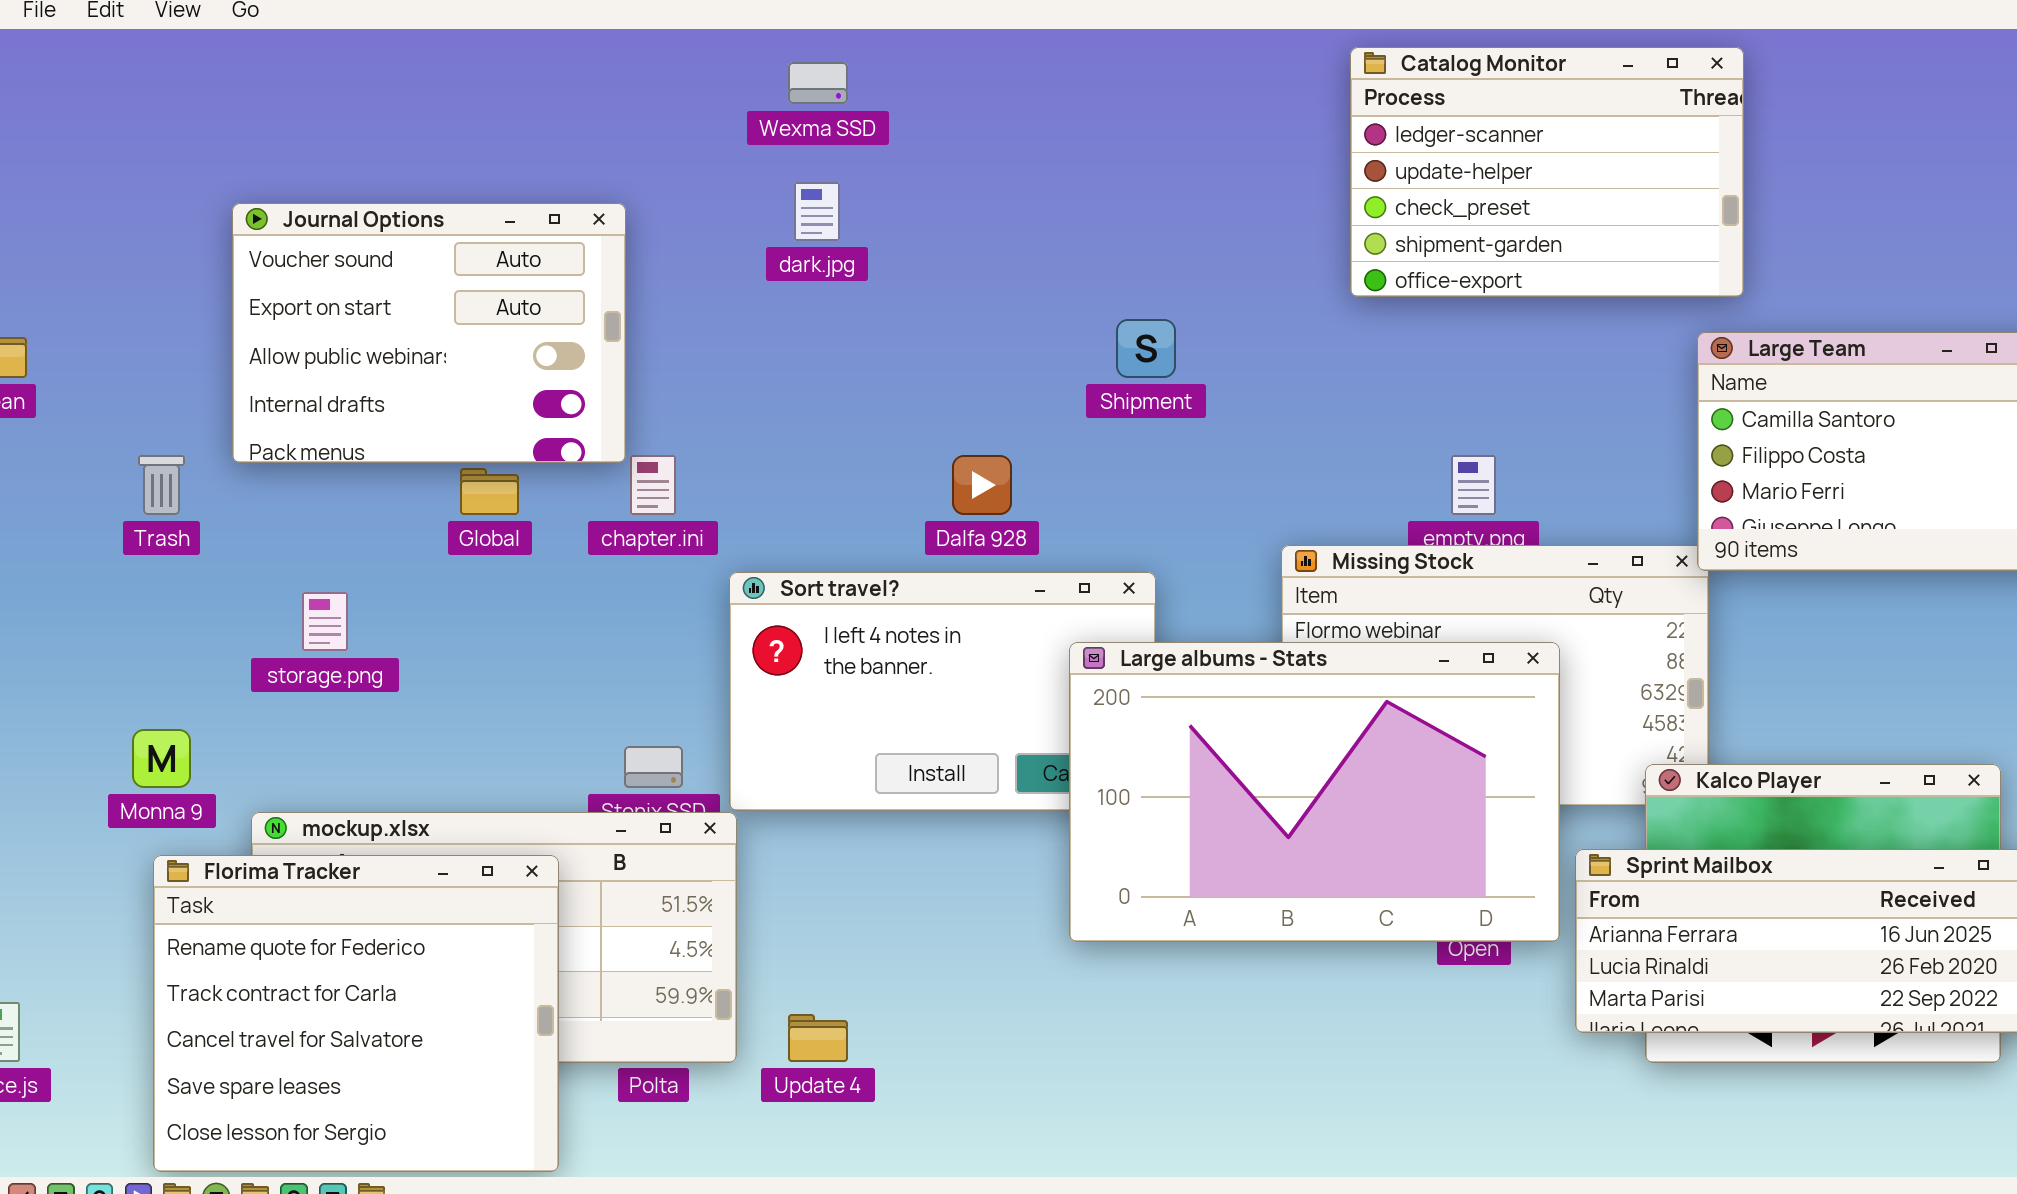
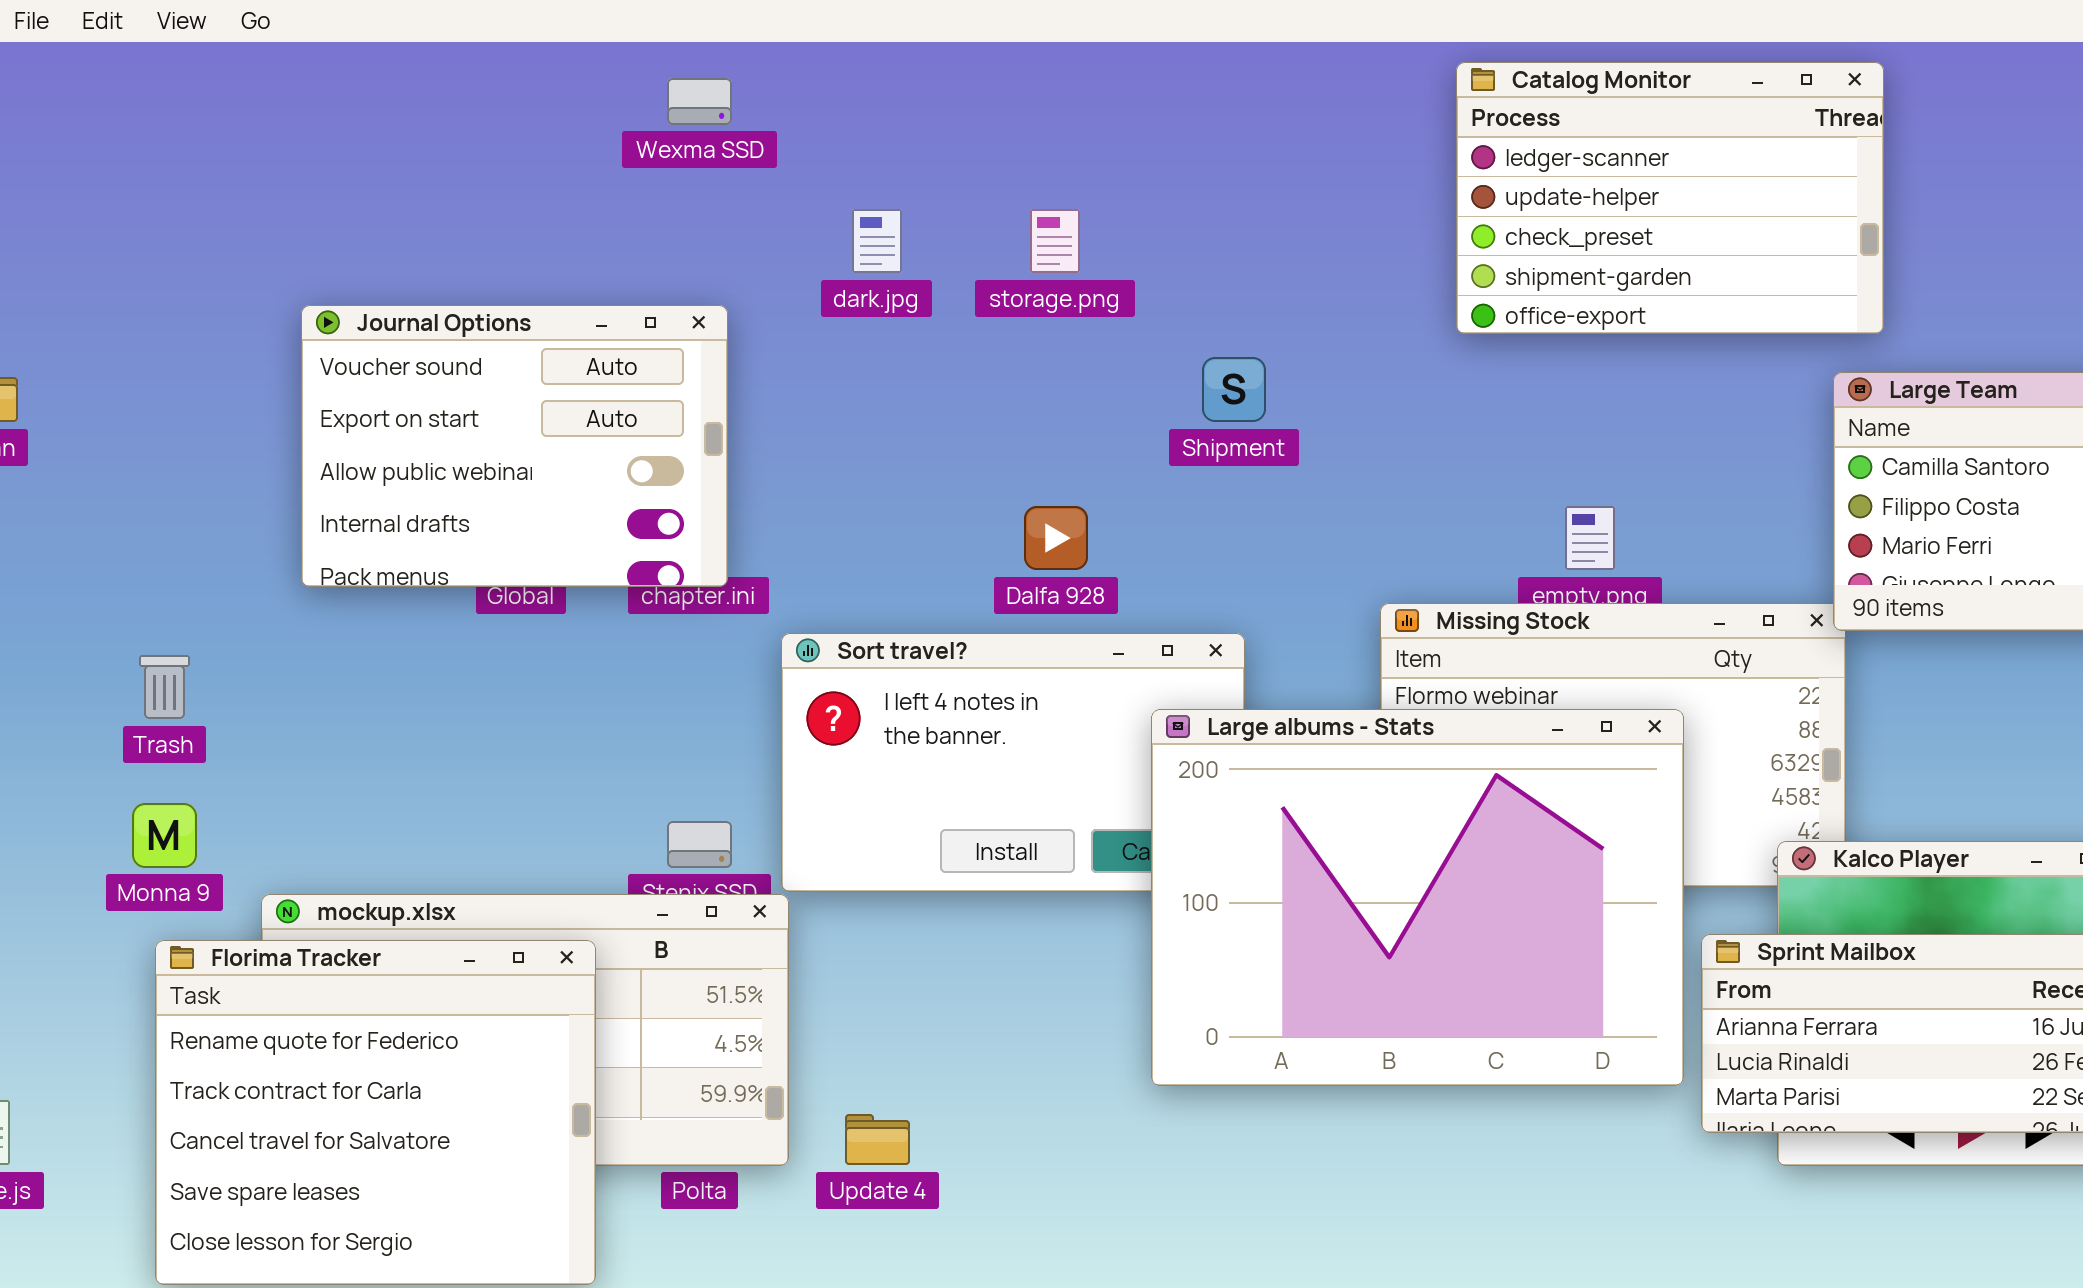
Wexma SSD: [788,62,848,104] -> [667,78,732,125], moved
Journal Options: [232,203,626,463] -> [301,305,728,587], moved
Trash: [138,455,185,515] -> [139,655,190,719], moved
storage.png: [302,592,348,651] -> [1030,209,1080,273], moved
Large albums - Stats: [1069,642,1560,942] -> [1151,709,1684,1086], resized

